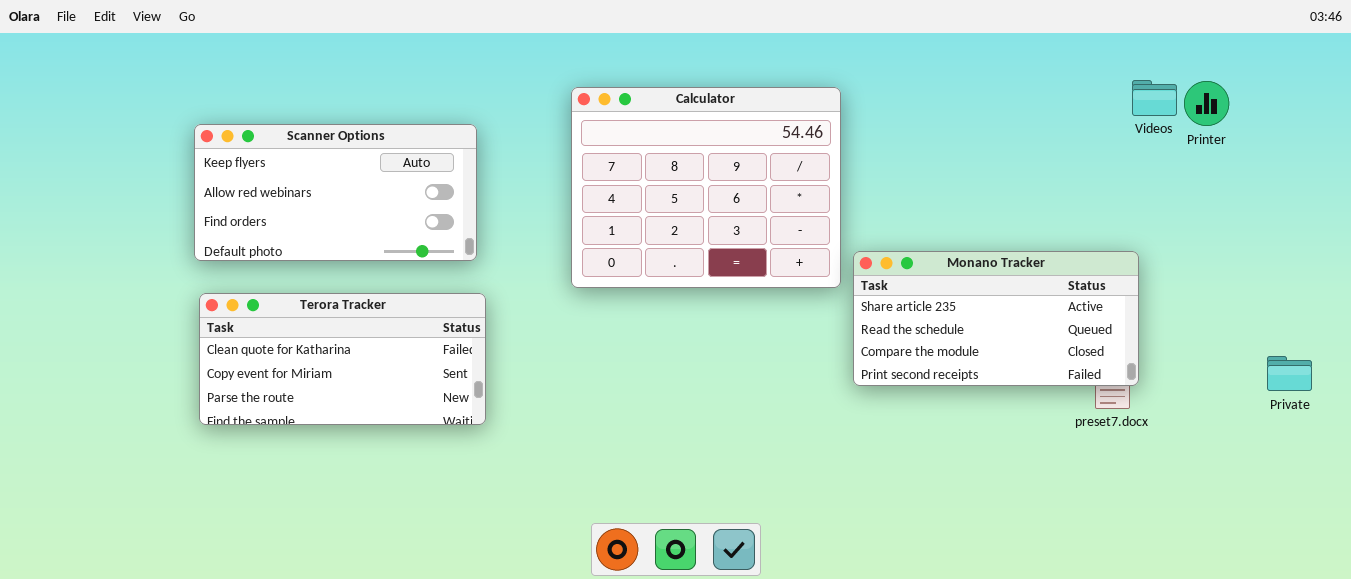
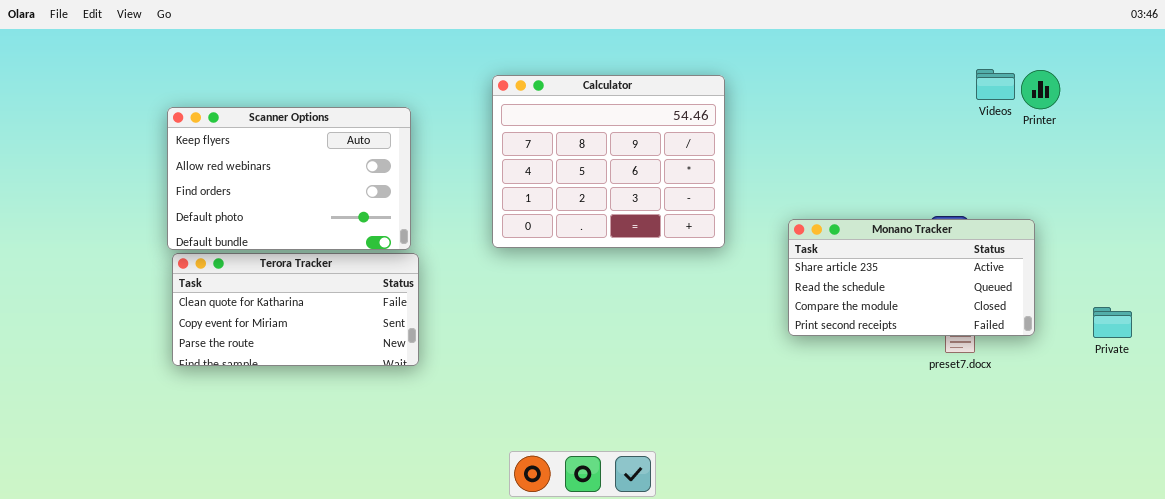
Scanner Options: [194,124,477,261] -> [167,107,411,250], resized
Monano Tracker: [853,251,1139,386] -> [788,219,1035,336], moved

